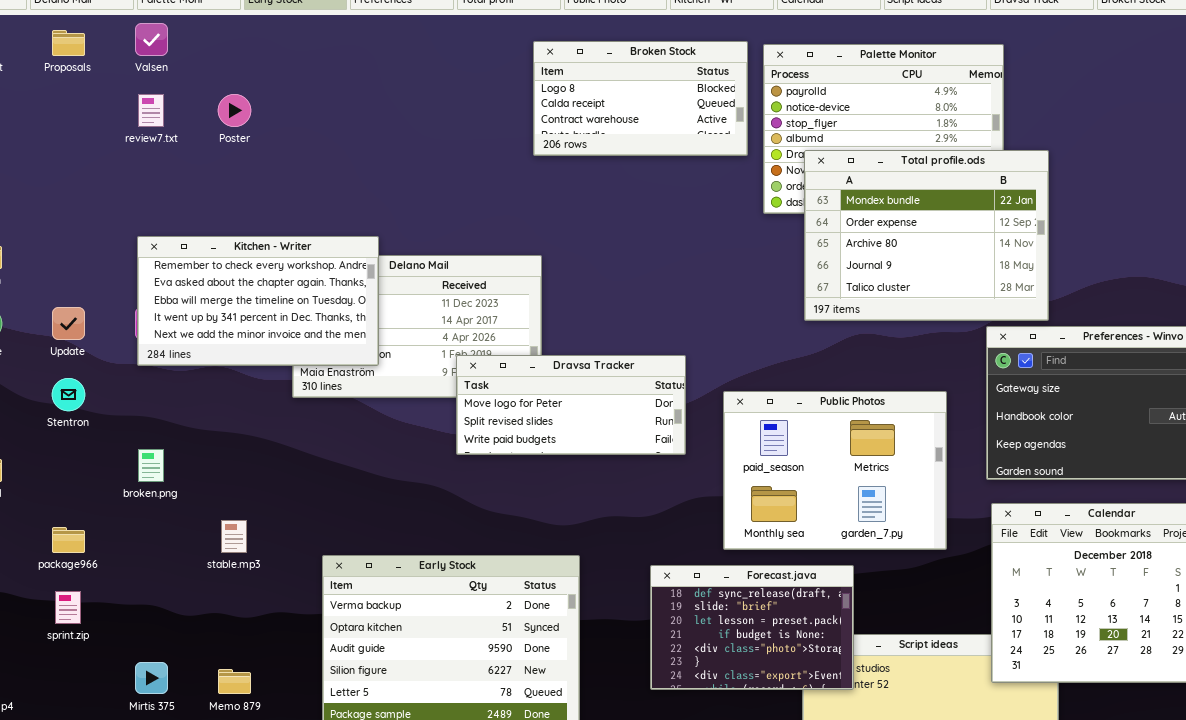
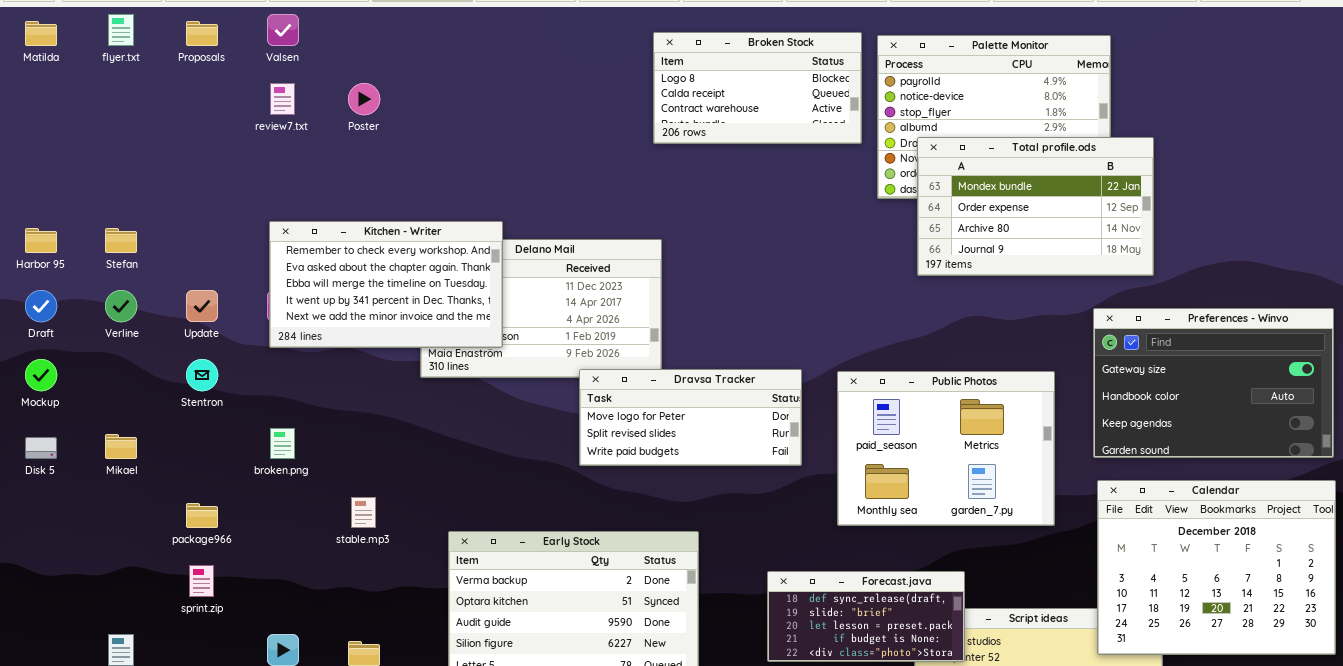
Total profile.ods: [804,150,1049,321] -> [917,137,1154,276], resized
Dravsa Tracker: [456,355,686,455] -> [579,369,802,466], moved
Forecast.java: [650,565,854,690] -> [767,571,965,662], resized

